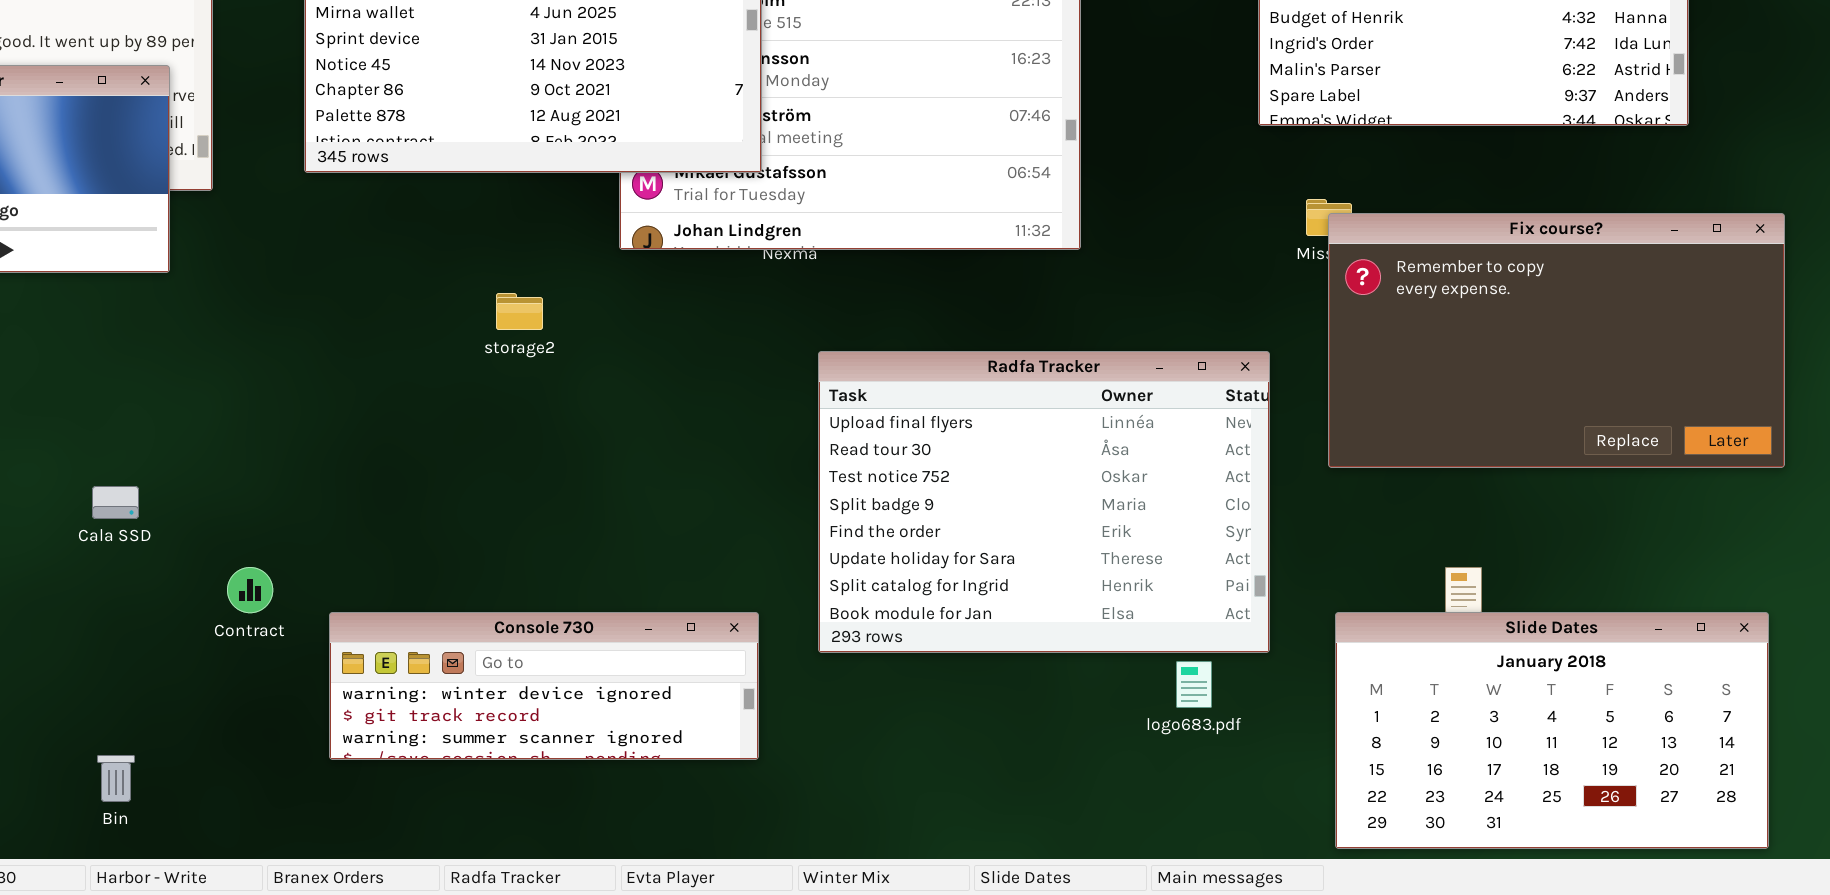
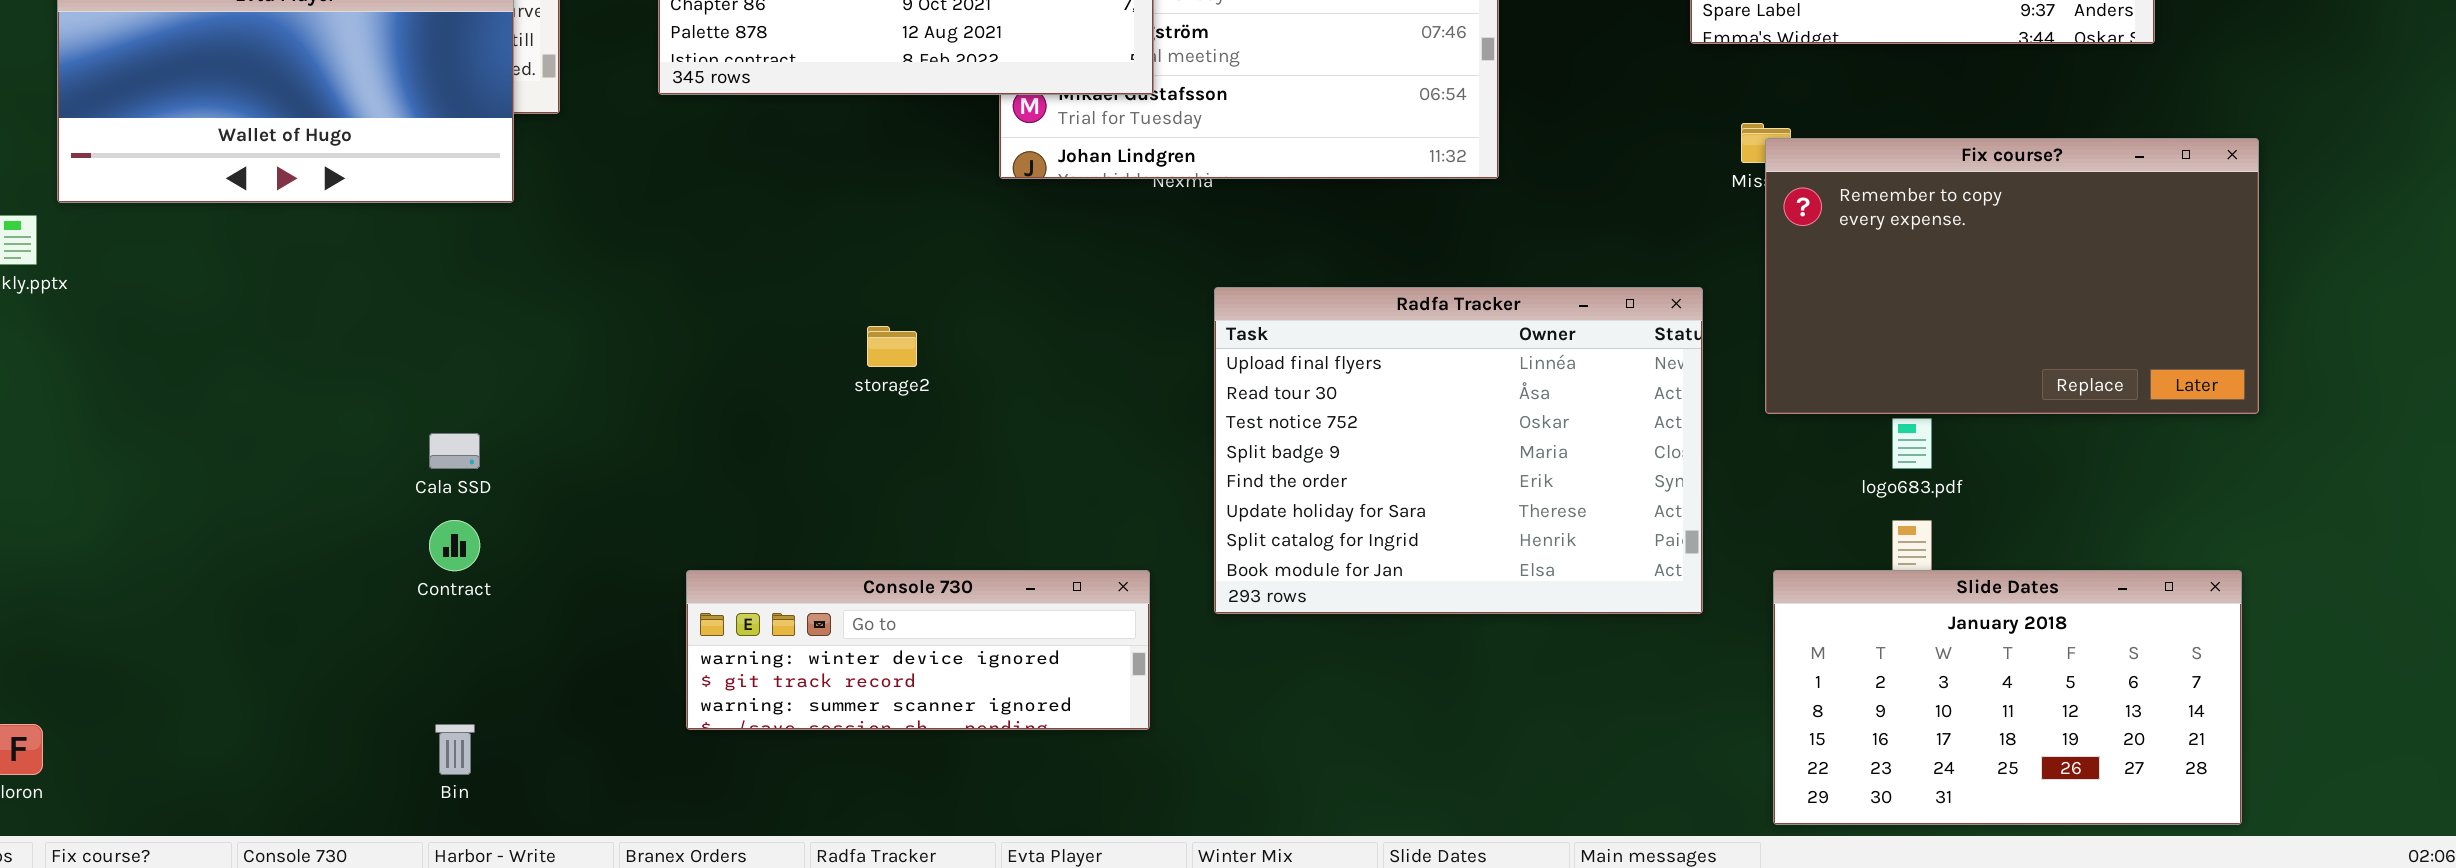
storage2: [496,293,543,330] -> [867,326,917,367], moved
Contract: [227,567,273,613] -> [429,520,480,571], moved
logo683.pdf: [1176,661,1212,708] -> [1892,418,1932,469], moved

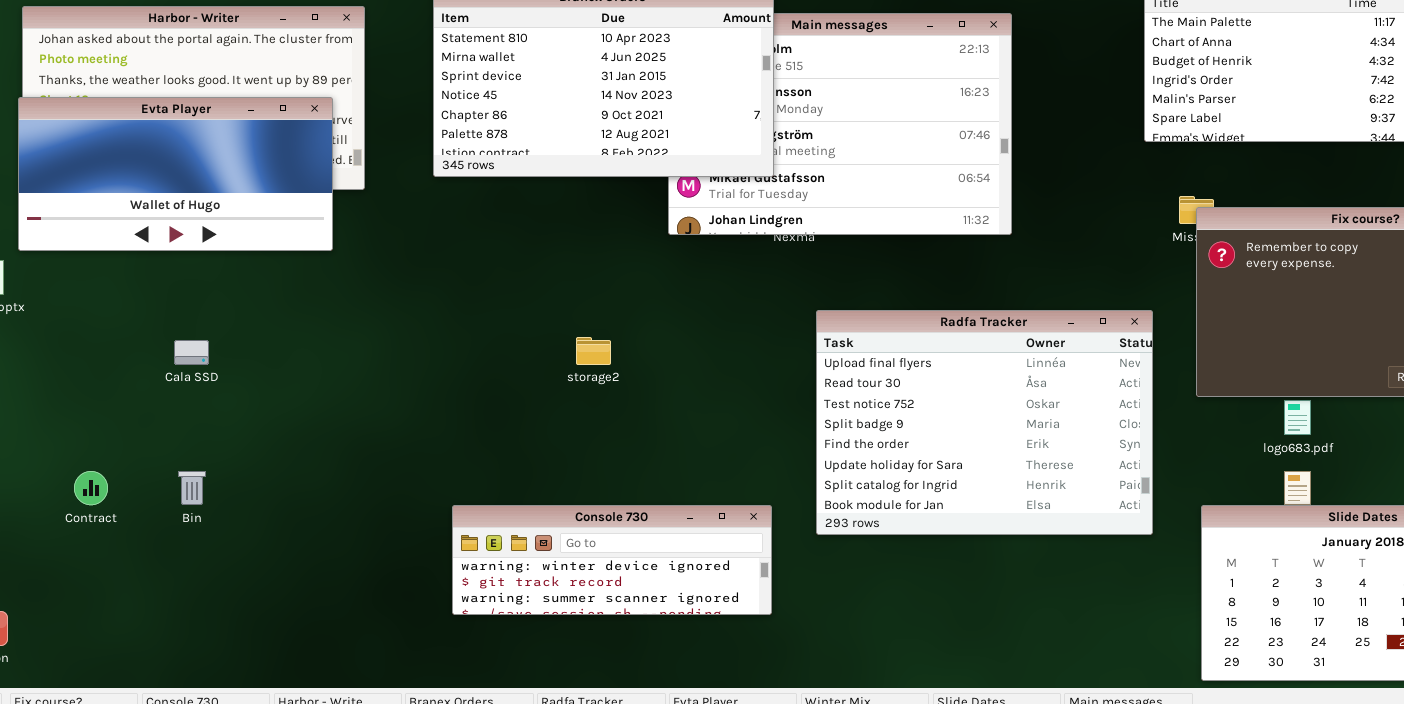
Cala SSD: [429,433,480,469] -> [174,340,209,365], moved
Contract: [429,520,480,571] -> [74,471,108,505], moved
Bin: [435,724,475,775] -> [178,471,206,505], moved

